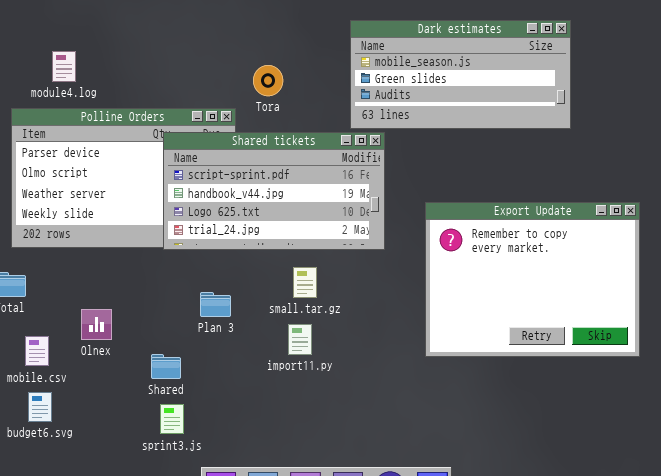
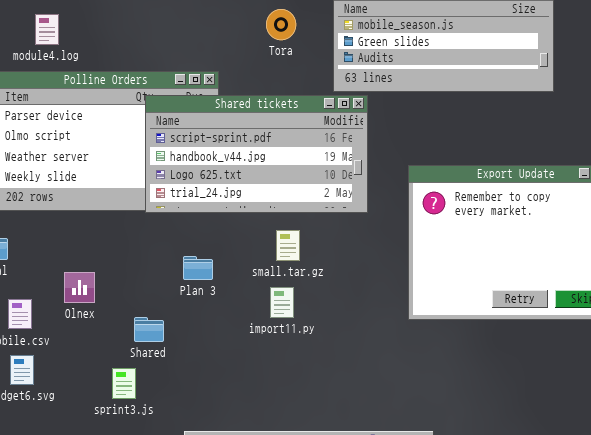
Tora: [253,65,283,96] -> [266,9,296,40], moved
sprint3.js: [160,404,184,434] -> [112,368,136,399], moved

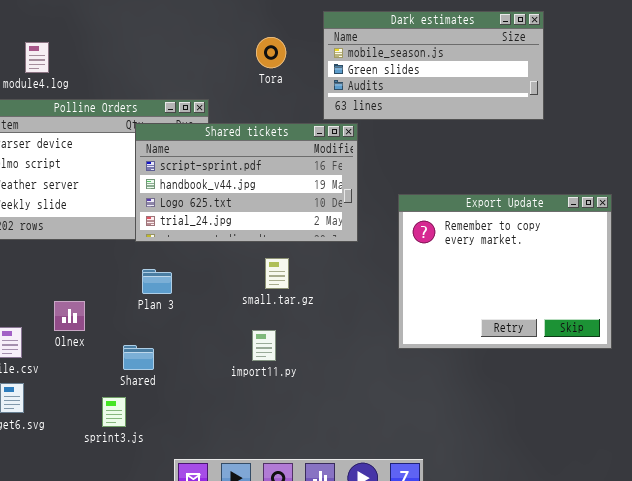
Plan 3: [183,256,213,280] -> [142,269,172,294], moved
import11.py: [270,287,294,318] -> [252,330,276,361], moved

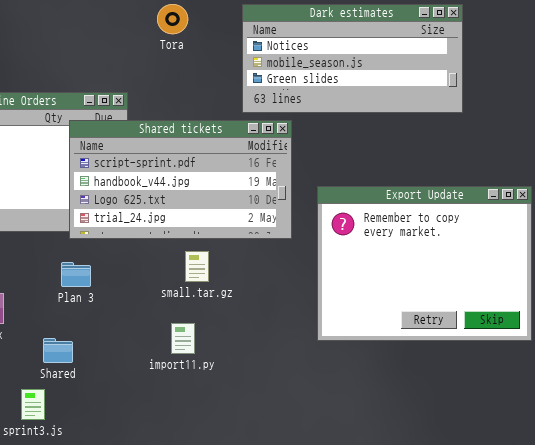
Dark estimates: [323,11,544,120] -> [242,4,463,113], scrolled up 1 row
Tora: [256,37,286,68] -> [157,4,188,34], moved
Shared tickets: [135,123,358,242] -> [69,120,292,239], moved

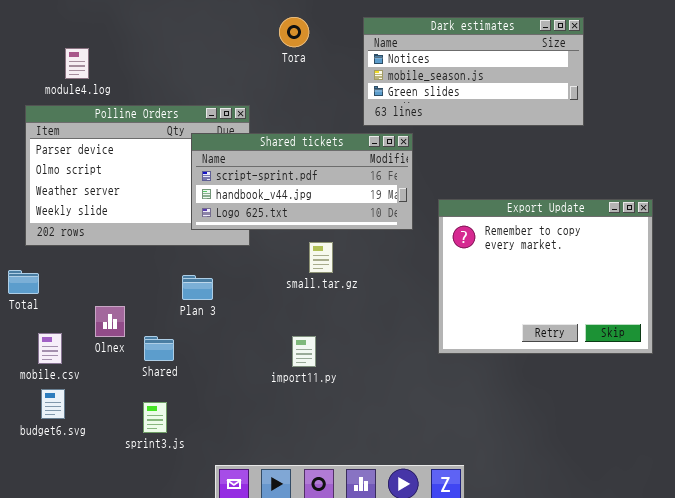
Shared tickets: [69,120,292,239] -> [191,133,413,230], resized
small.tar.gz: [185,251,209,282] -> [309,242,333,273], moved
Shared: [43,338,73,363] -> [144,336,174,361], moved

